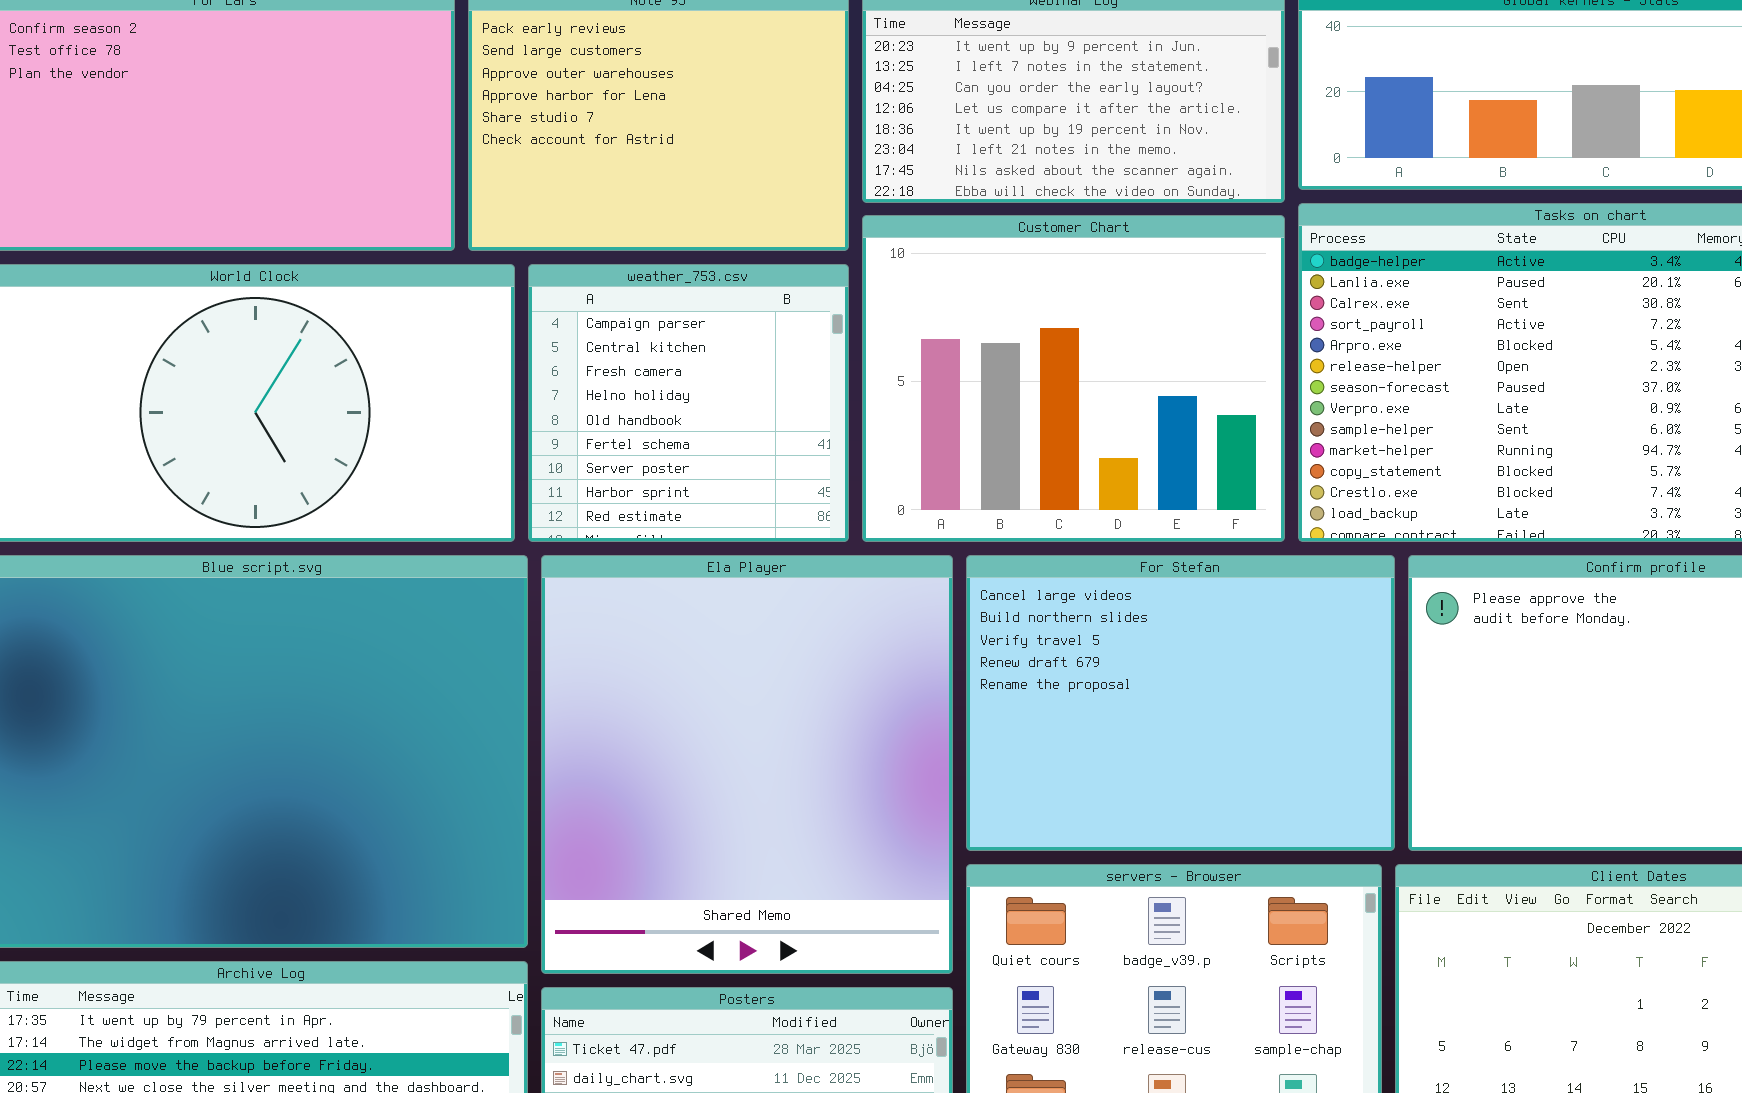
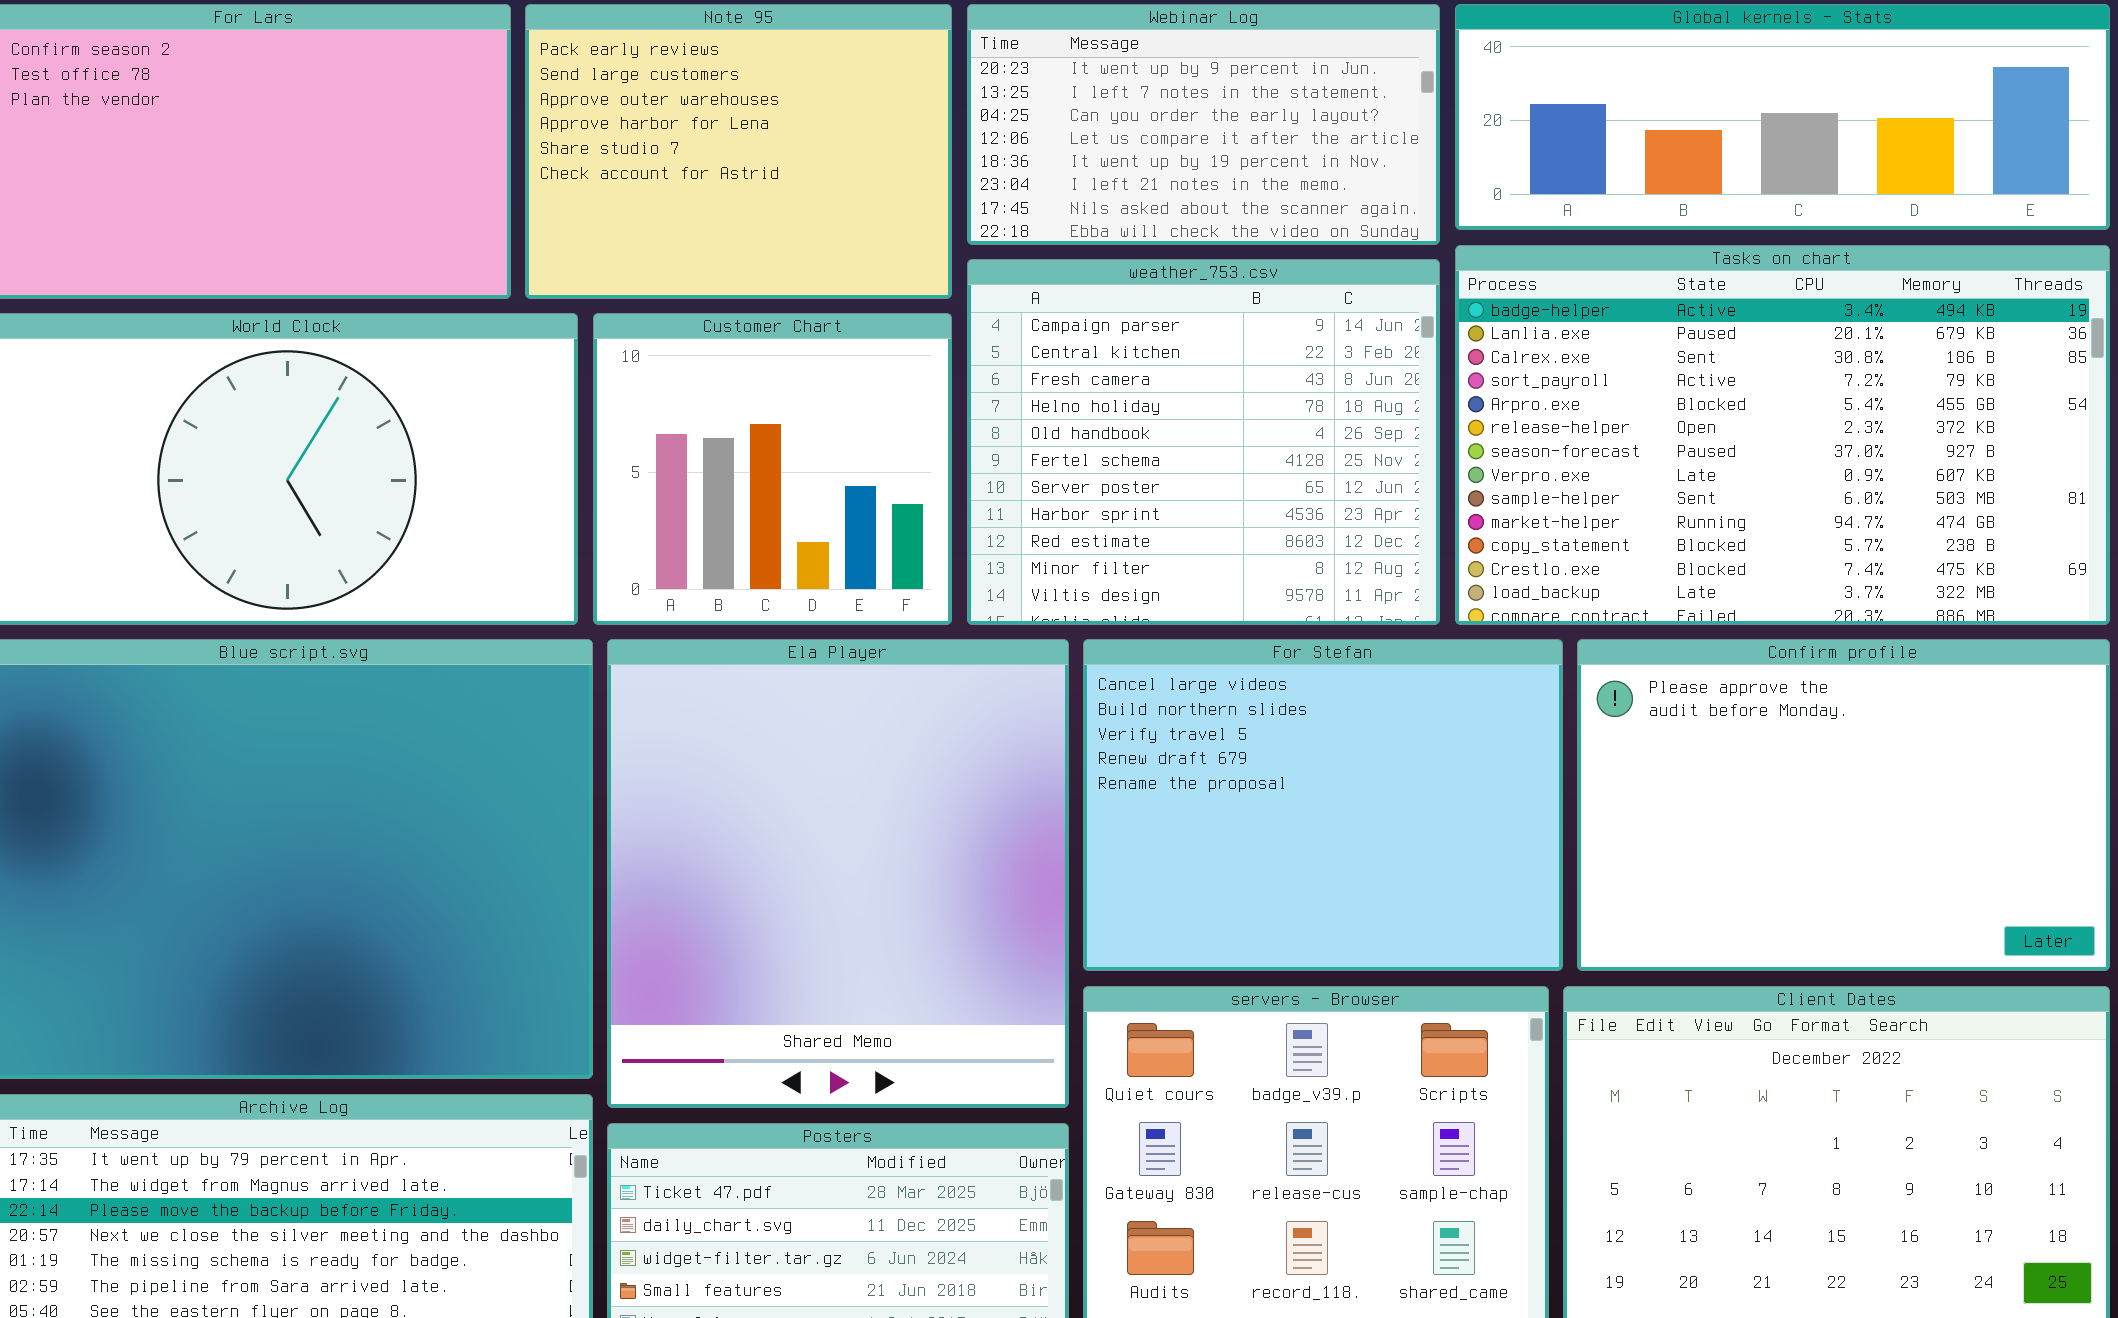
Customer Chart: [862,215,1285,542] -> [593,313,952,625], moved, resized
weather_753.csv: [528,264,849,542] -> [967,259,1440,625], moved, resized

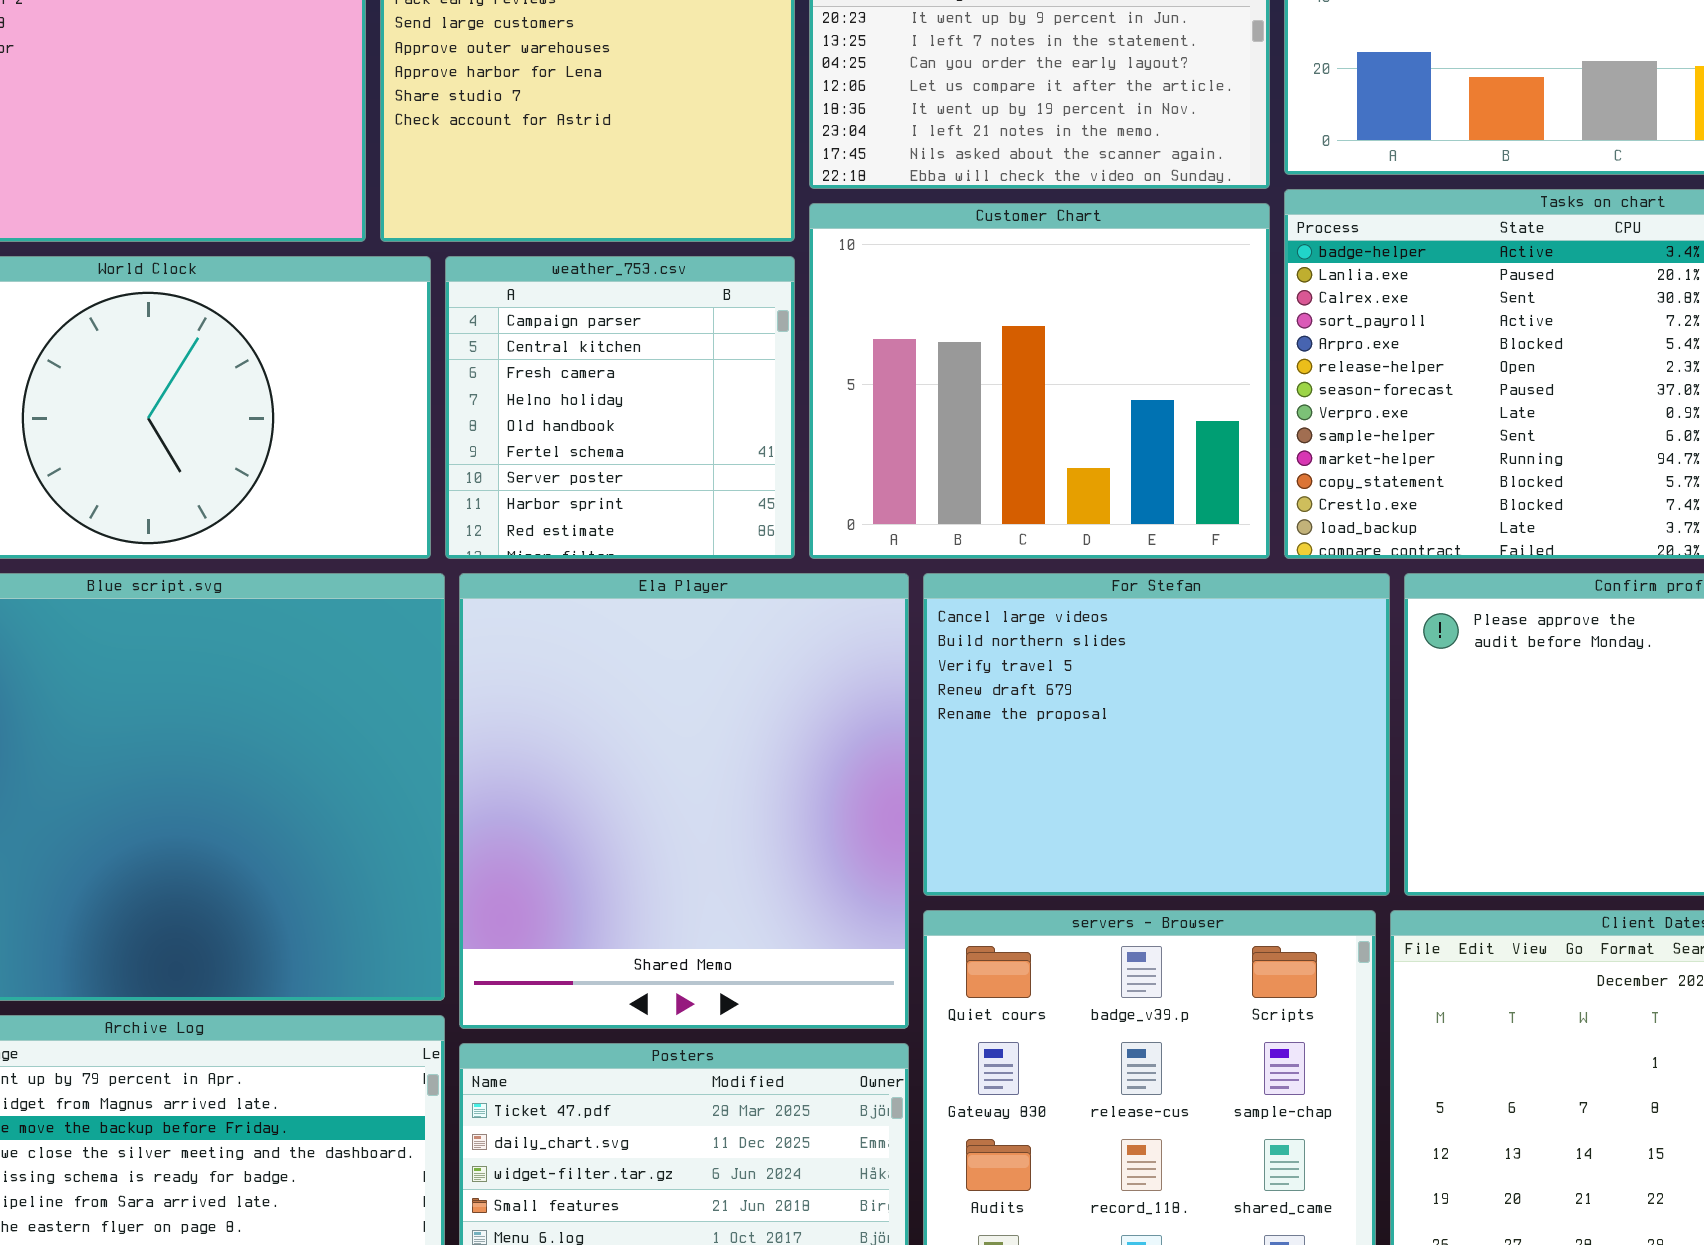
weather_753.csv: [967,259,1440,625] -> [445,256,795,559], moved, resized
Customer Chart: [593,313,952,625] -> [809,203,1270,559], moved, resized

